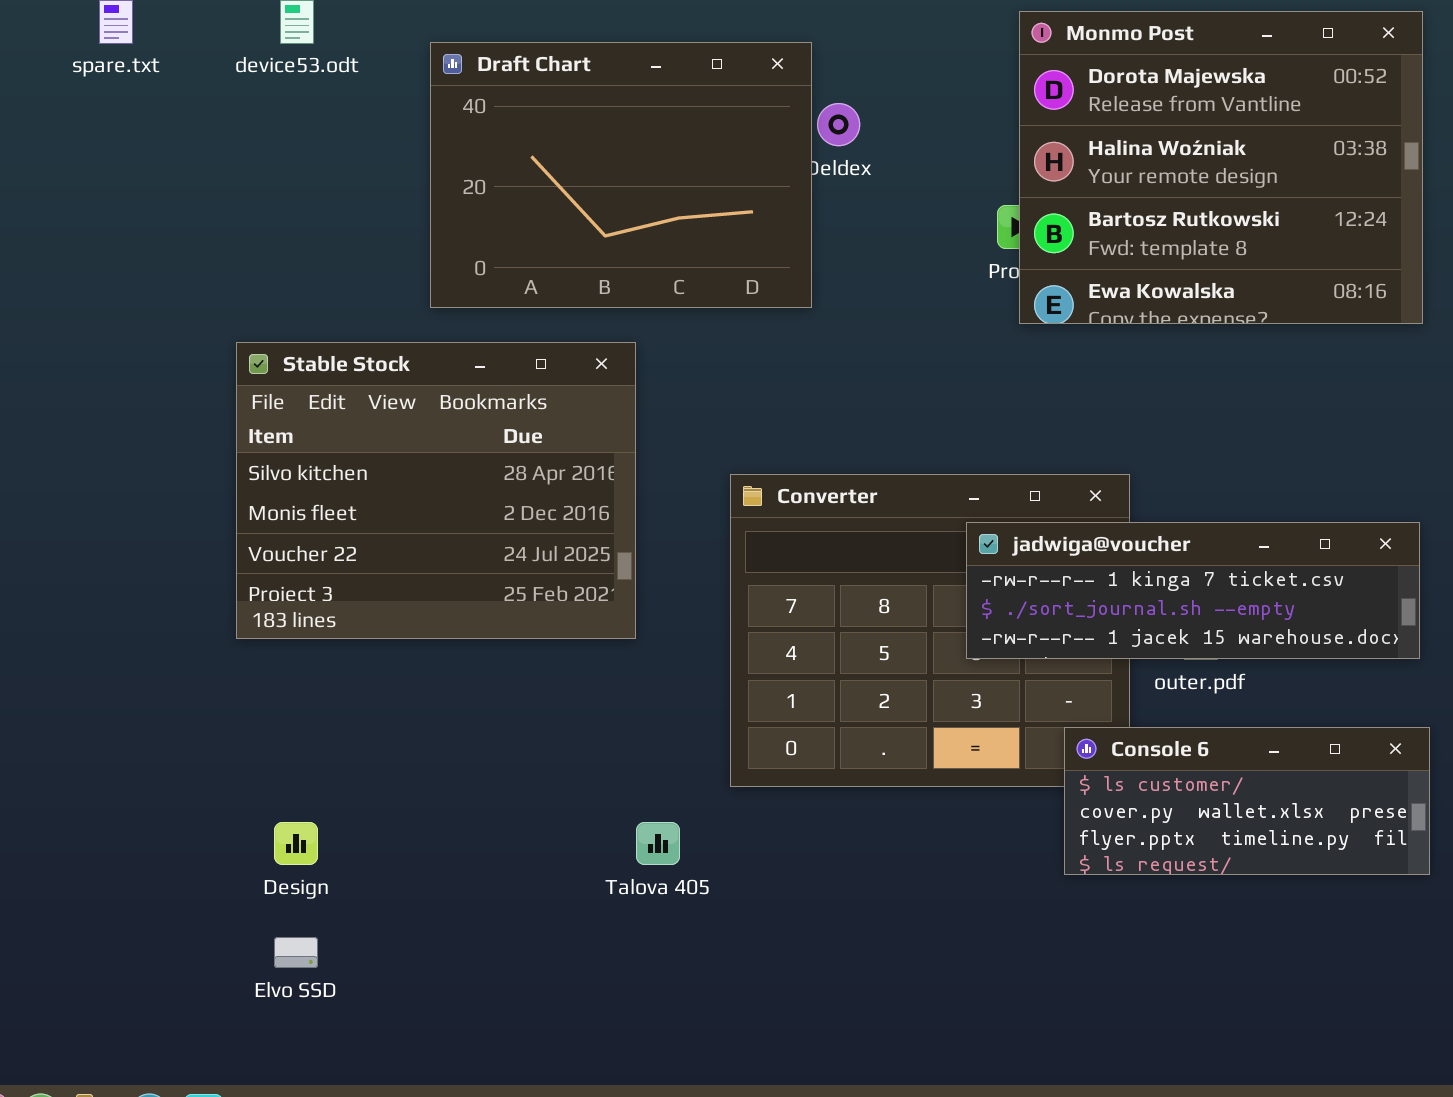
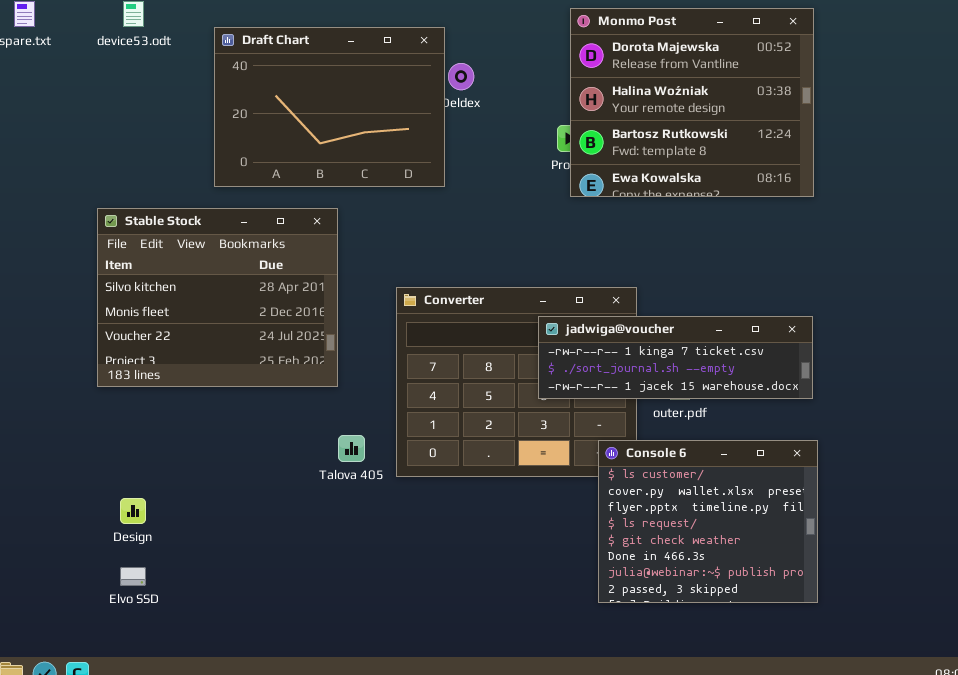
Console 6: [1064,727,1430,875] -> [598,440,818,603], resized
Talova 405: [636,822,680,865] -> [338,435,365,462], moved

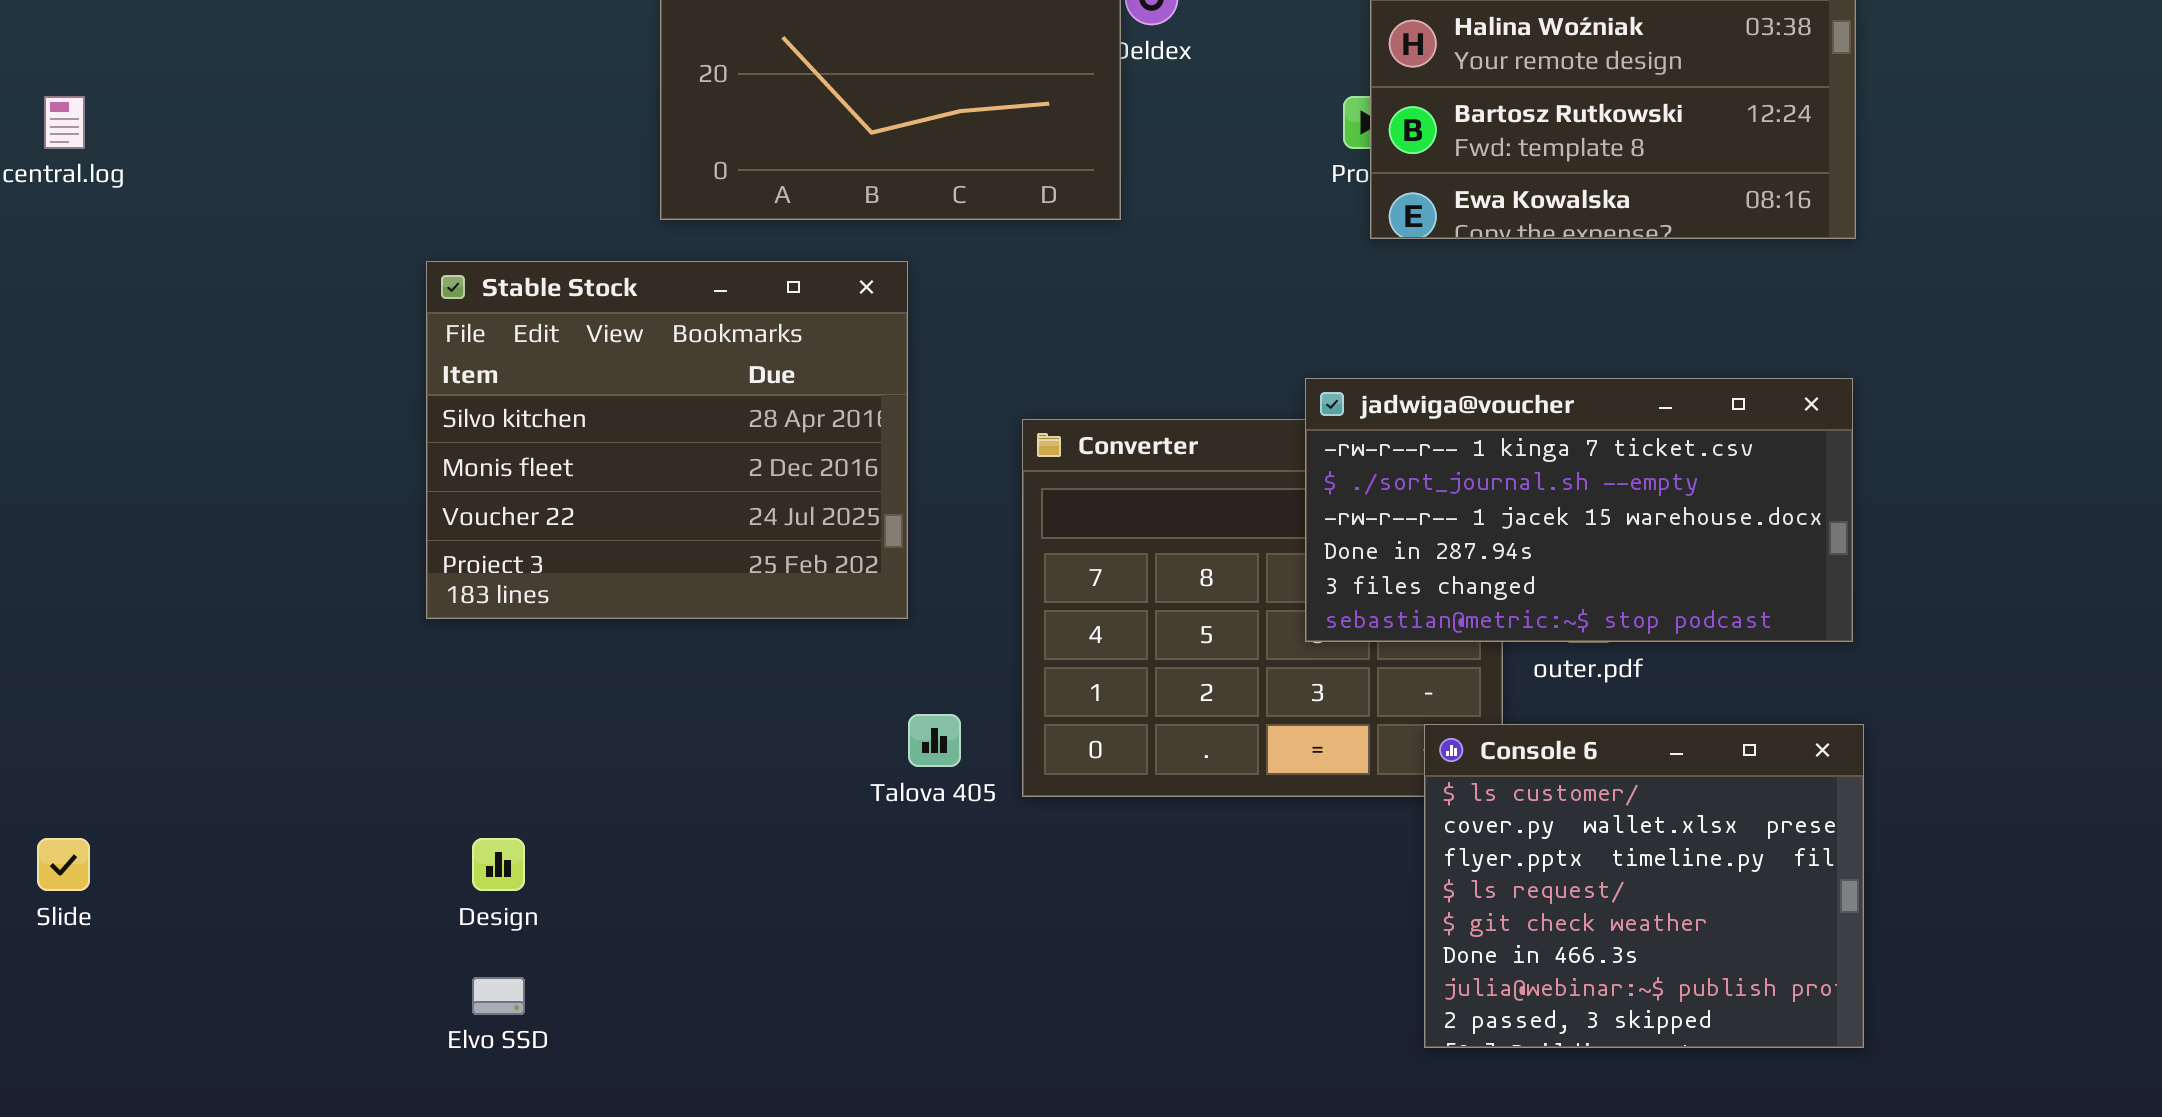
jadwiga@voucher: [538,316,813,399] -> [1305,378,1853,642], resized

